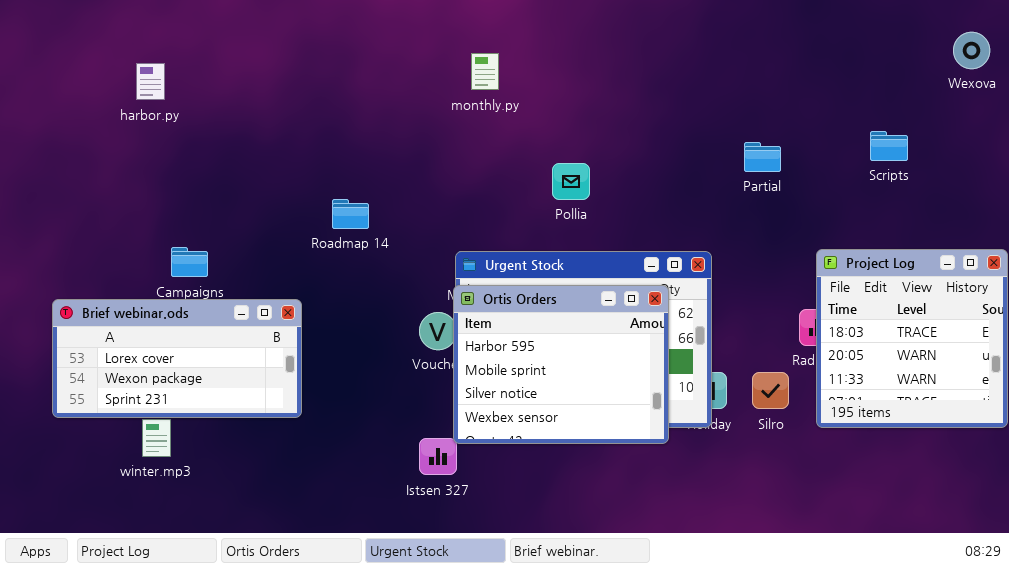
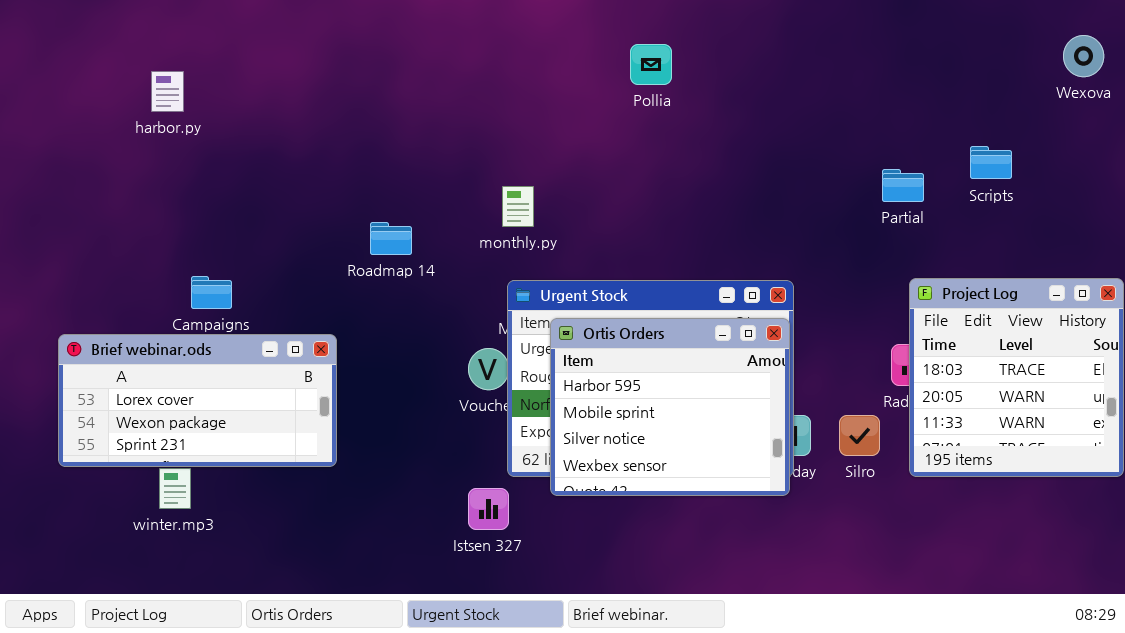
monthly.py: [471,53,499,90] -> [502,186,534,227], moved
Partial: [744,142,781,172] -> [882,169,924,202], moved
Pollia: [552,163,590,200] -> [630,44,672,85], moved
Ortis Orders: [453,285,669,444] -> [550,318,790,496], moved

